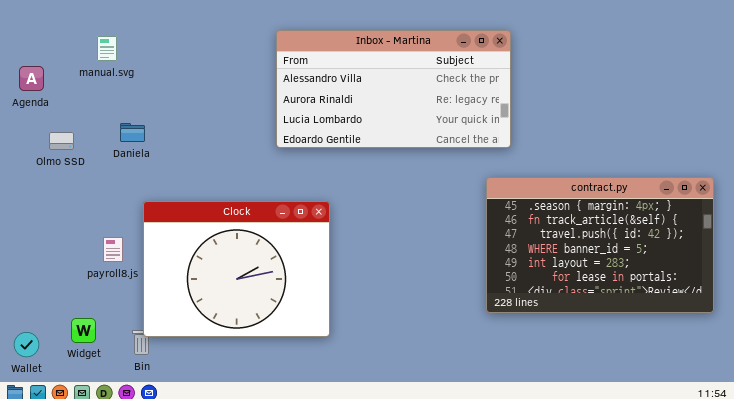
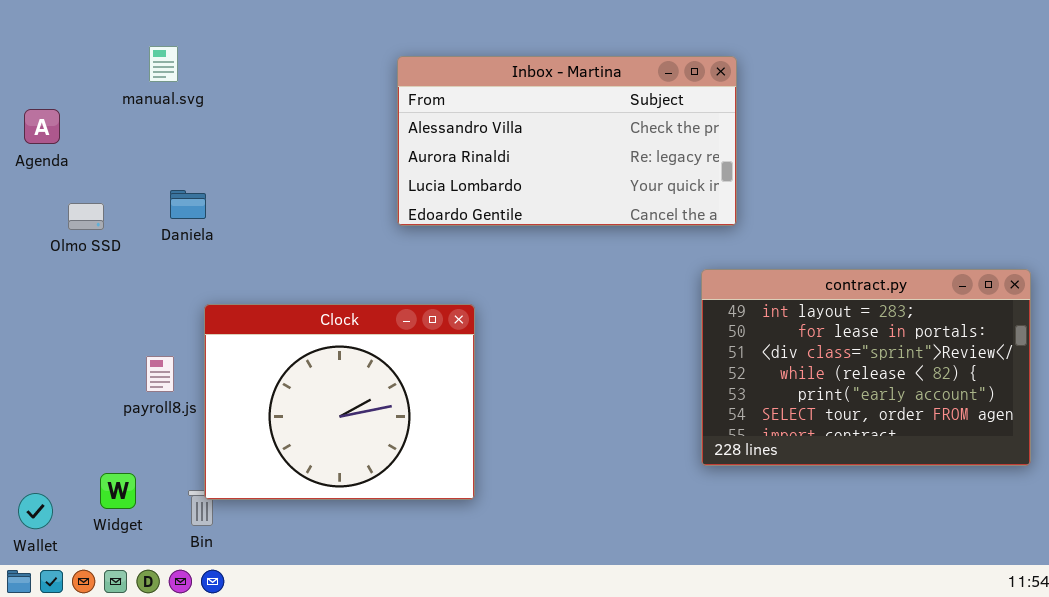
manual.svg: [97,36,117,61] -> [149,46,178,82], moved
contract.py: [486,177,714,313] -> [701,269,1031,466], scrolled down 4 rows

